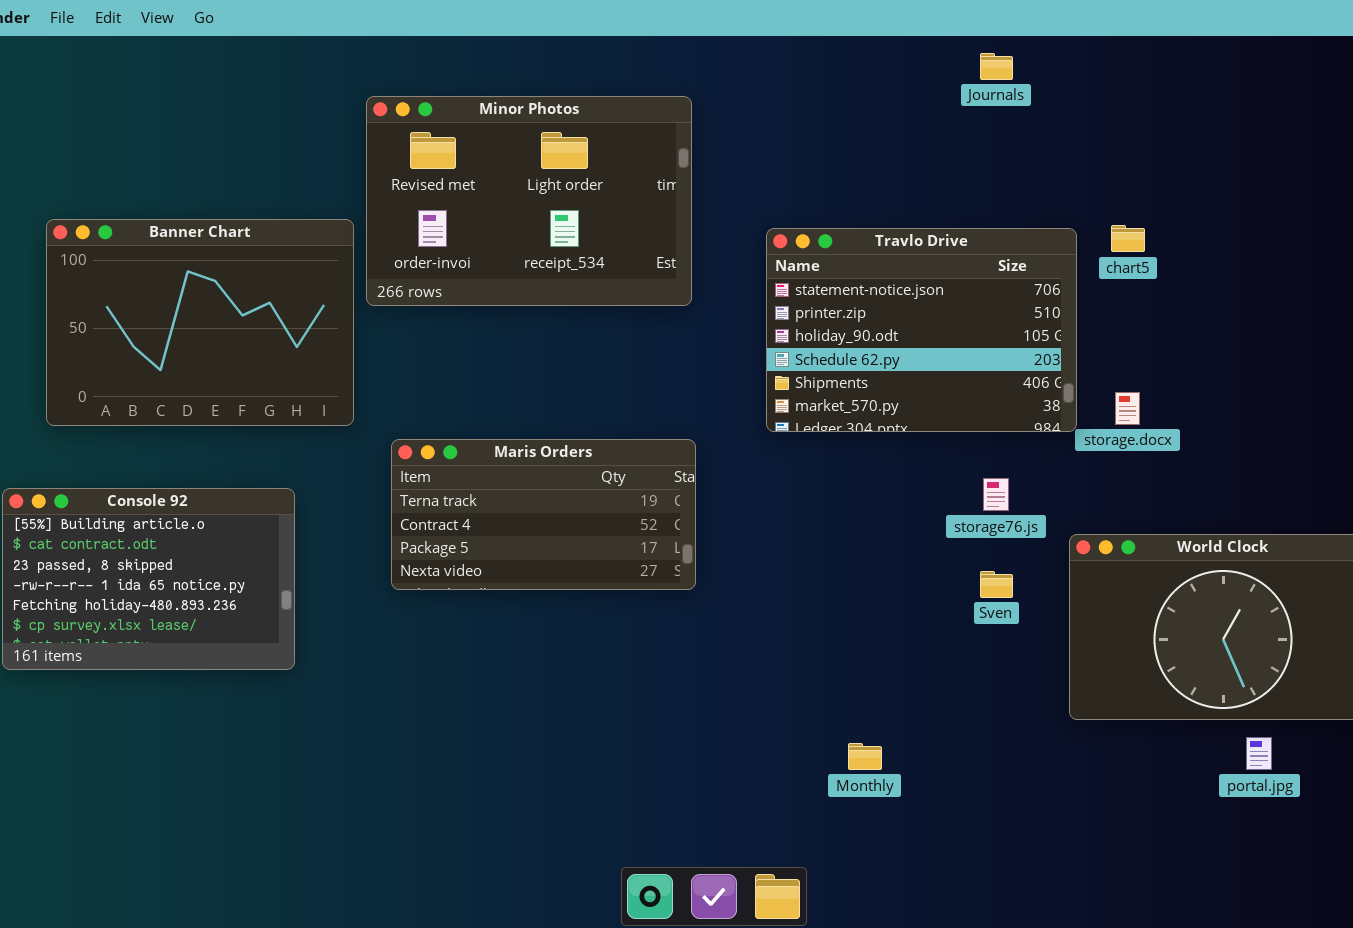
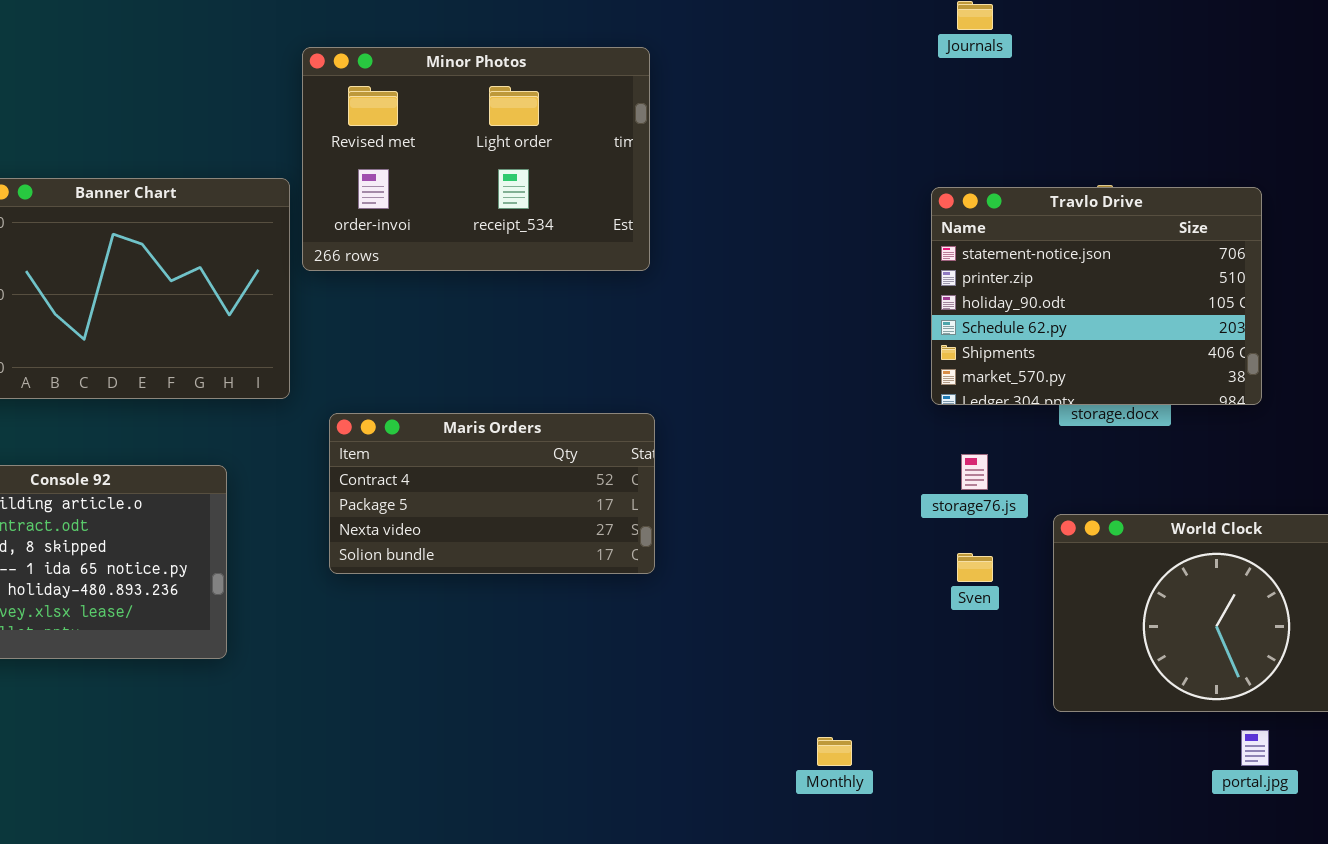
Travlo Drive: [766,228,1077,432] -> [931,187,1262,405], moved
Maris Orders: [391,439,696,590] -> [329,413,655,574], scrolled down 1 row

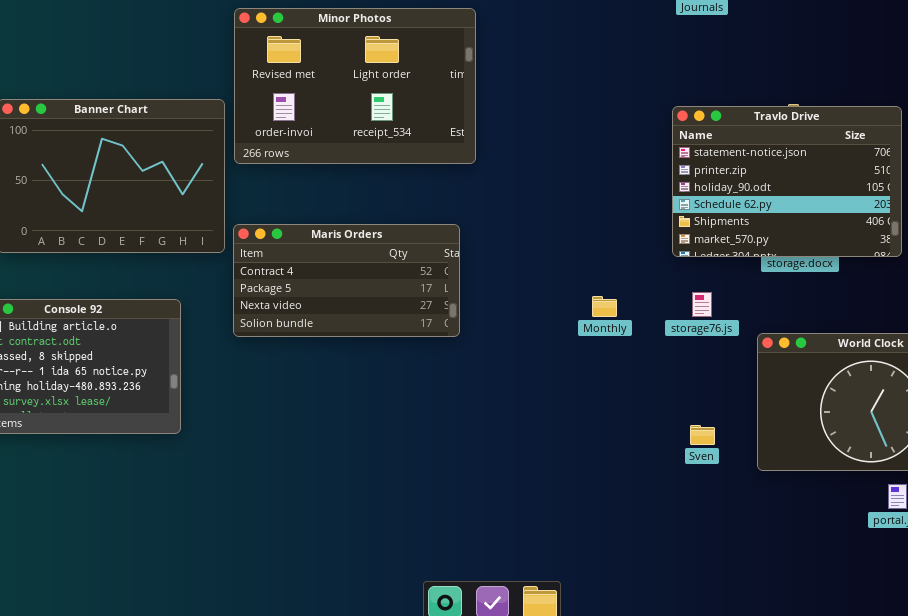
Maris Orders: [329,413,655,574] -> [233,224,460,337], moved
Sven: [957,553,993,582] -> [690,425,715,445], moved
Monthly: [817,737,852,766] -> [592,296,617,317], moved

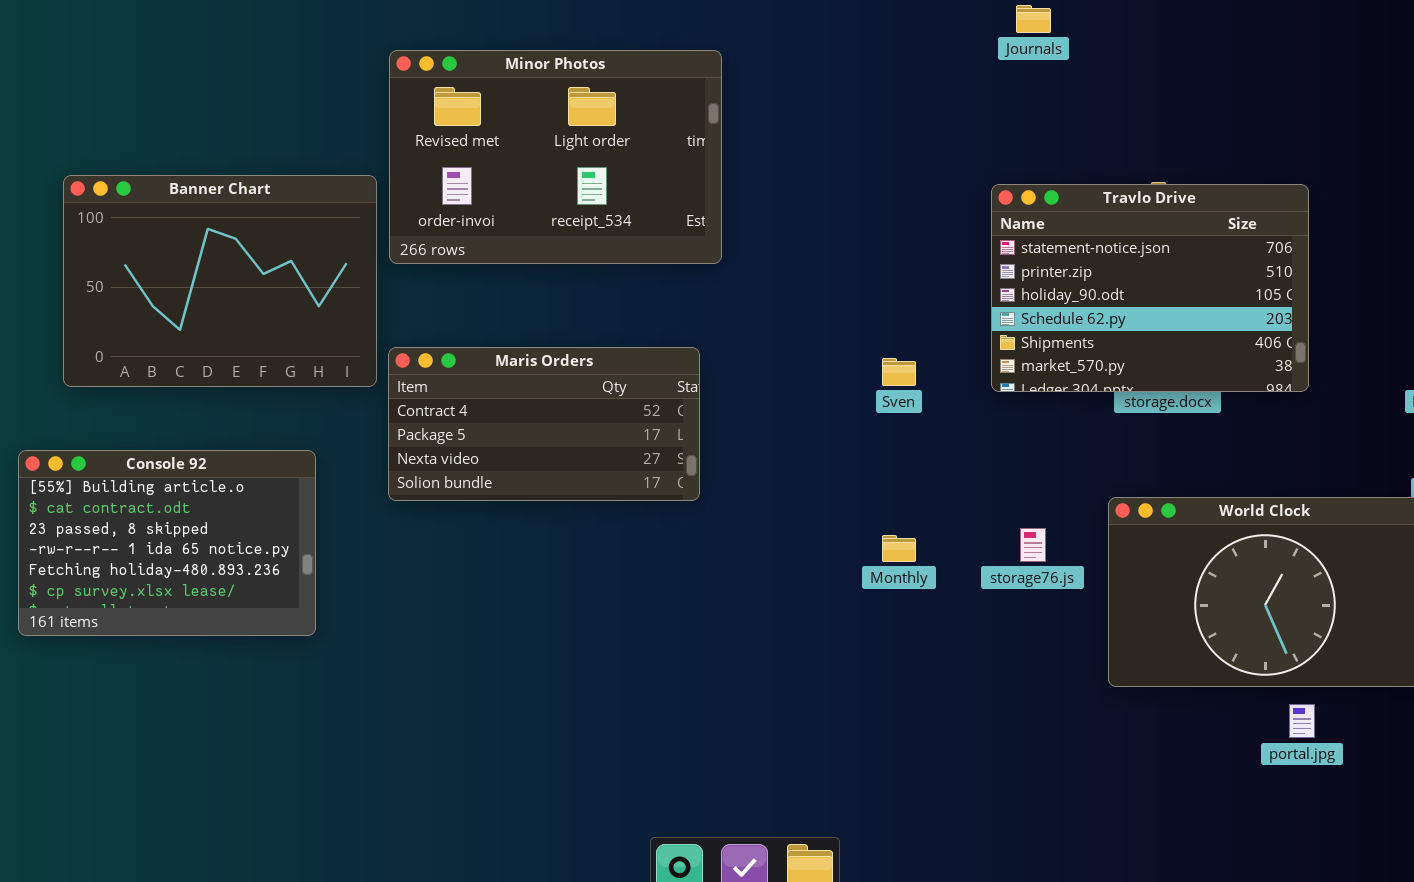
storage76.js: [692,292,712,317] -> [1020,528,1046,562], moved
Monthly: [592,296,617,317] -> [882,535,916,562], moved
Sven: [690,425,715,445] -> [882,358,916,386], moved

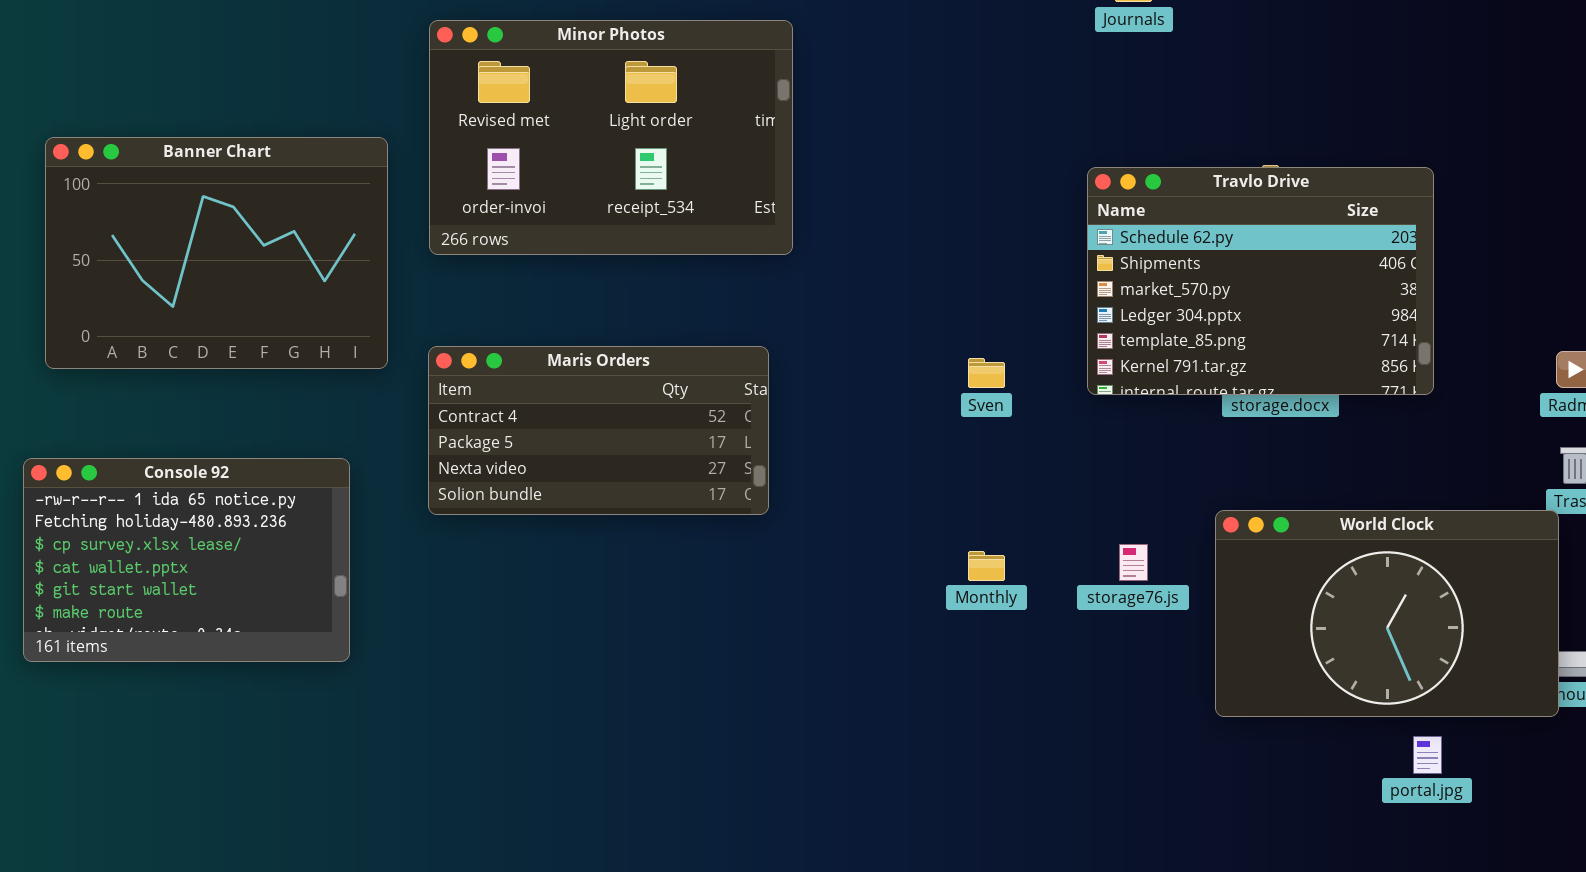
Banner Chart: [63,175,377,387] -> [45,137,388,369], moved
Travlo Drive: [991,184,1309,392] -> [1087,167,1434,395], scrolled down 3 rows
Console 92: [18,450,316,636] -> [23,458,350,662], scrolled down 3 rows

